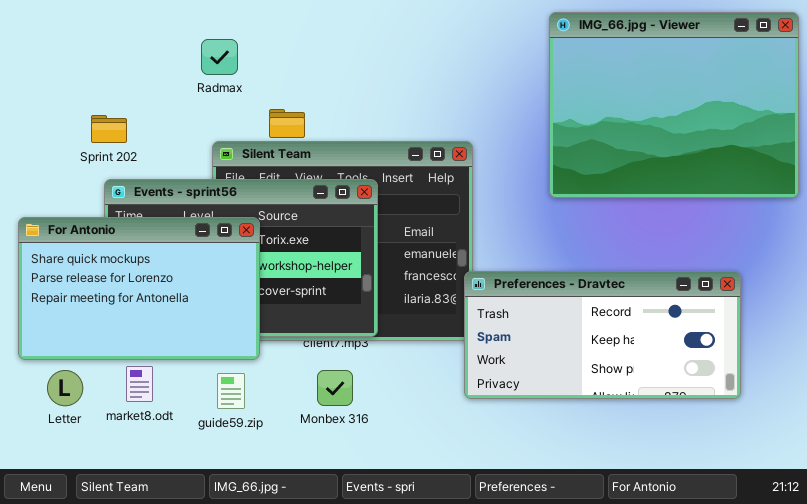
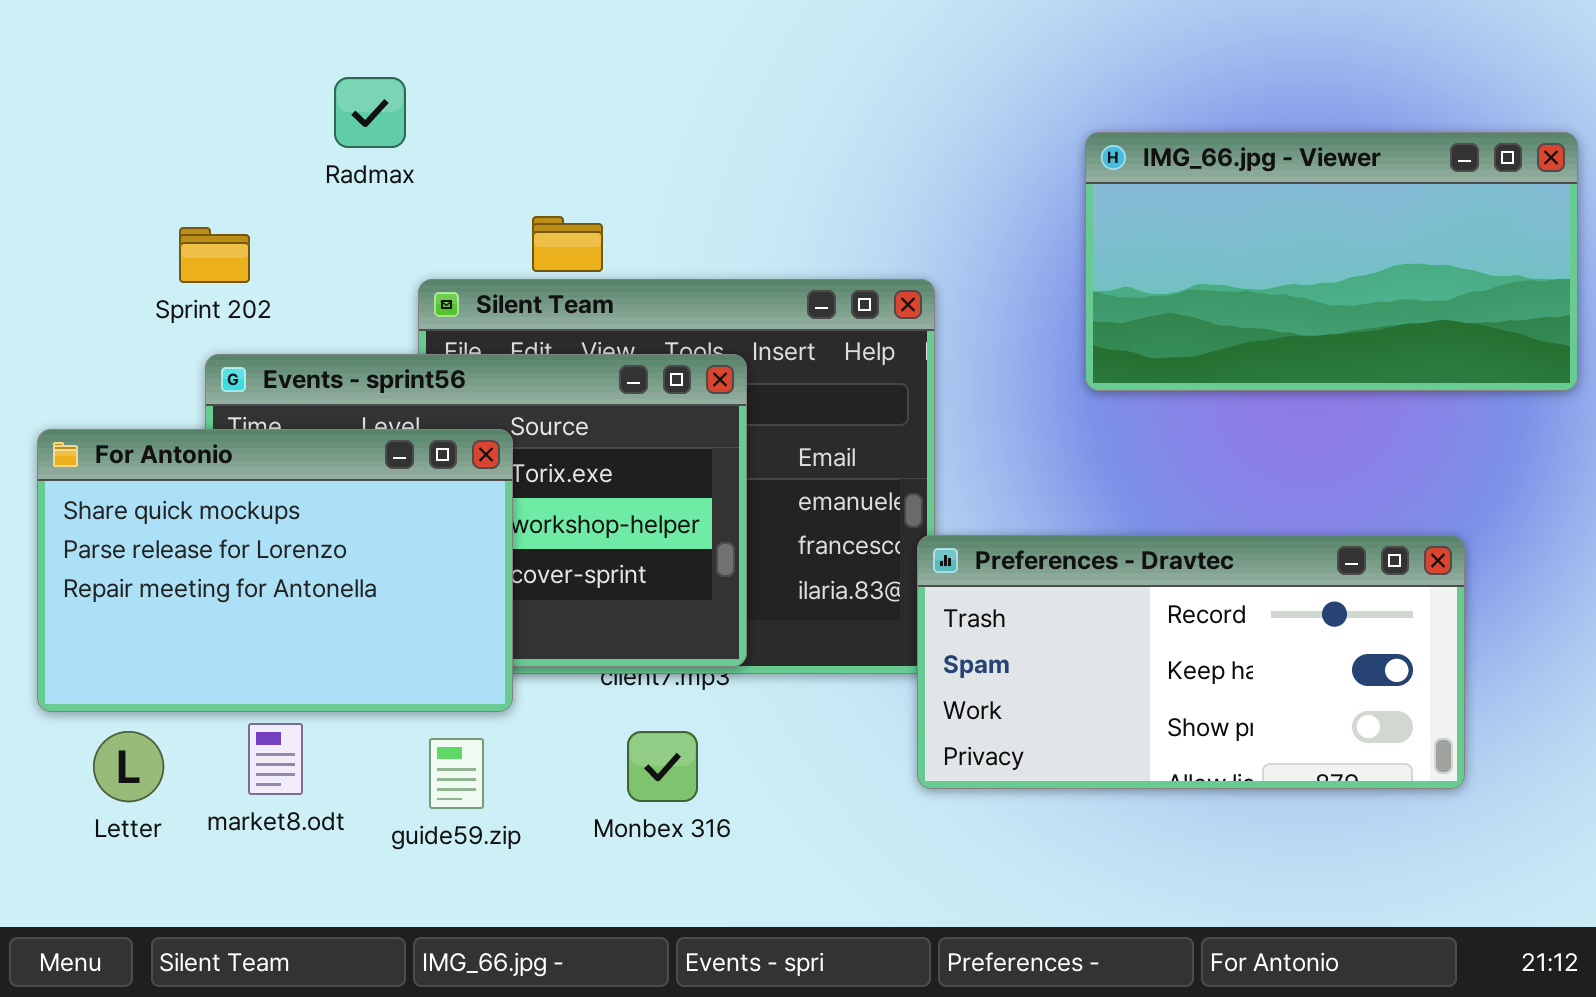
IMG_66.jpg - Viewer: [549,12,799,198] -> [1085,132,1578,391], resized
Radmax: [201,39,238,75] -> [334,77,406,148], moved

